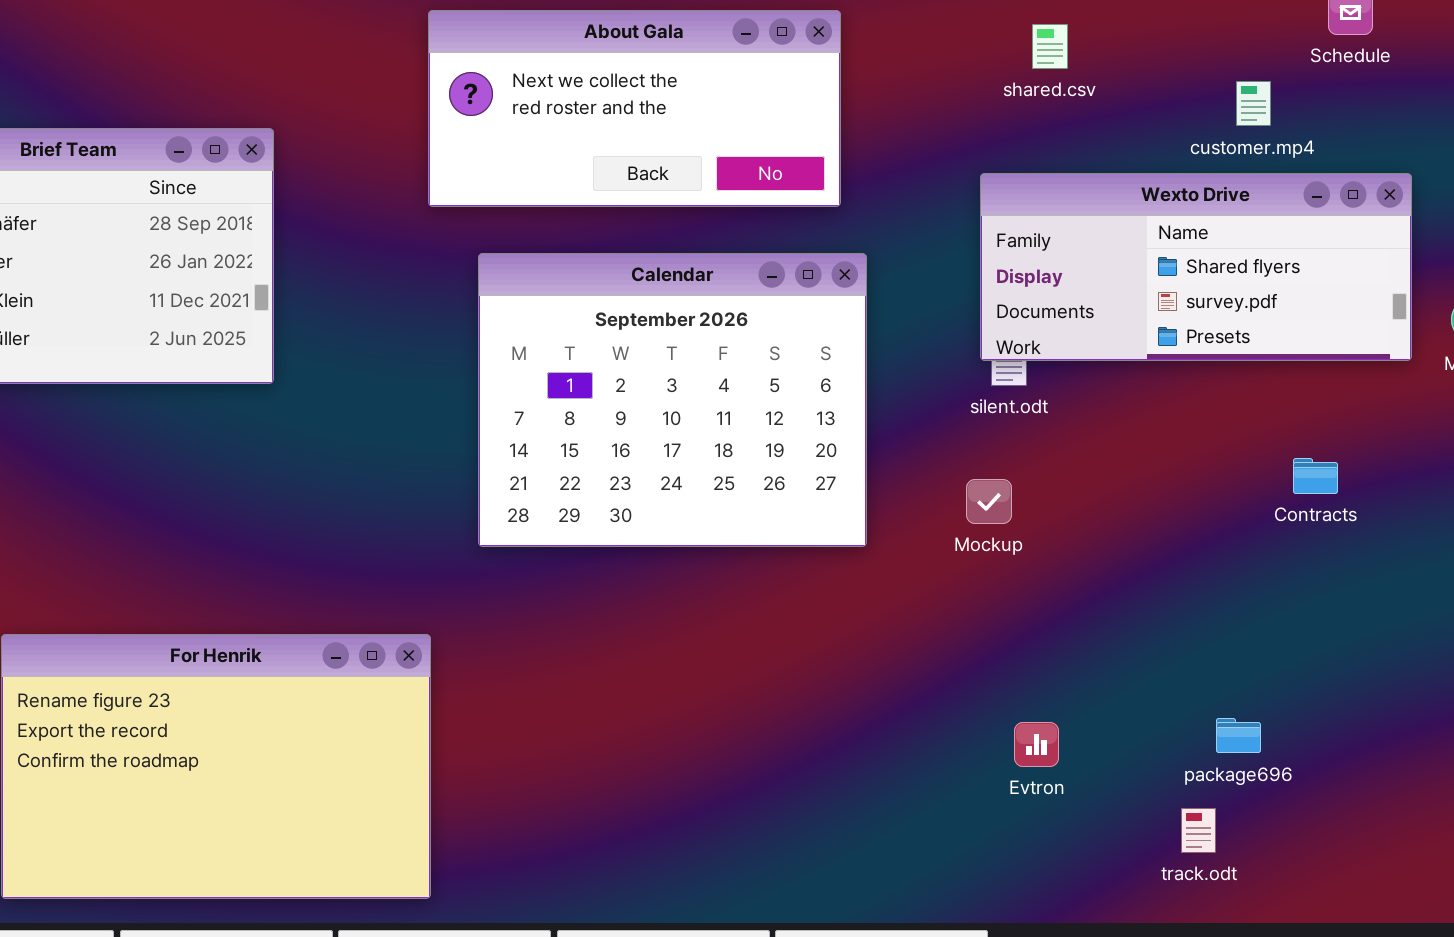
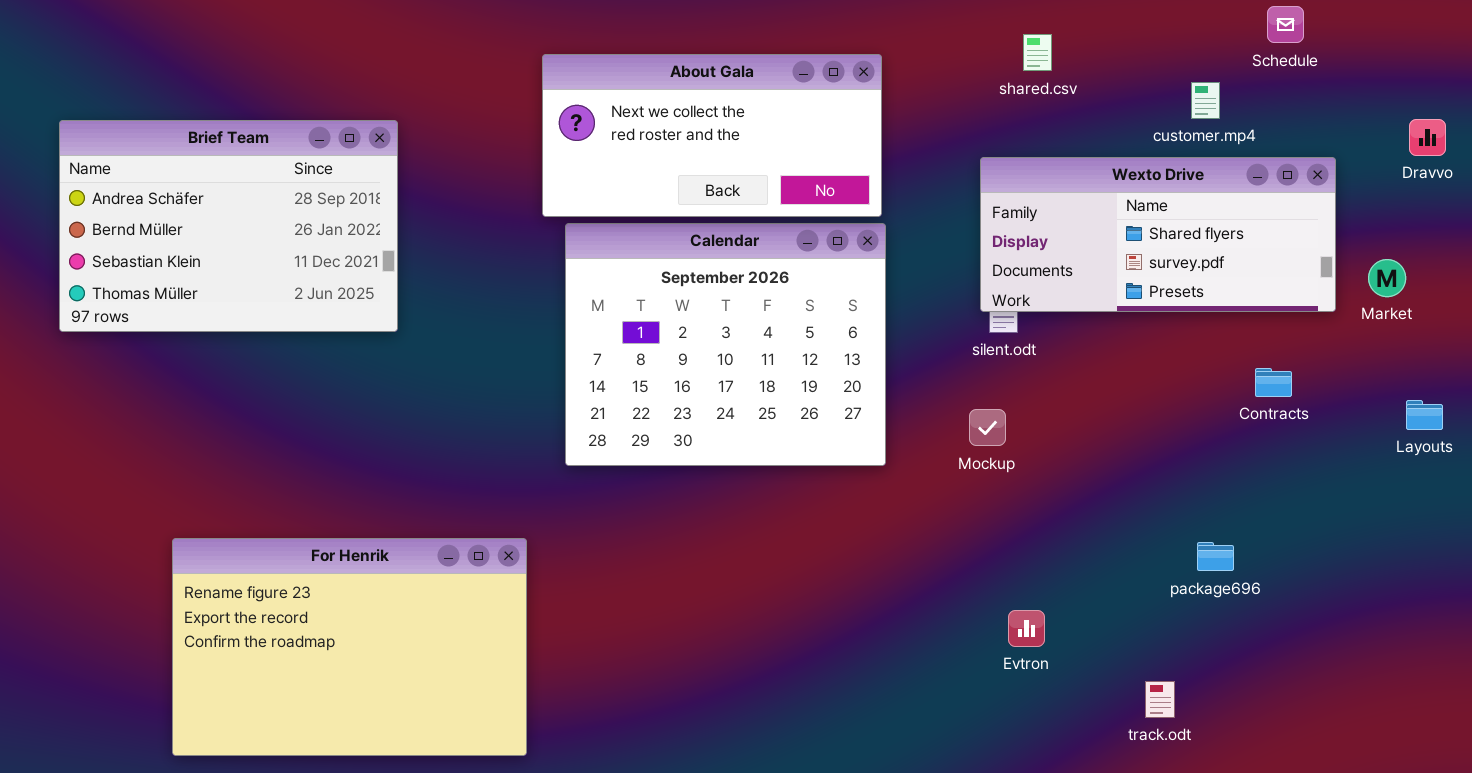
About Gala: [428,10,841,207] -> [542,54,882,217], moved
Contracts: [1293,458,1338,494] -> [1255,368,1292,397], moved
package696: [1216,718,1261,753] -> [1197,542,1234,571], moved

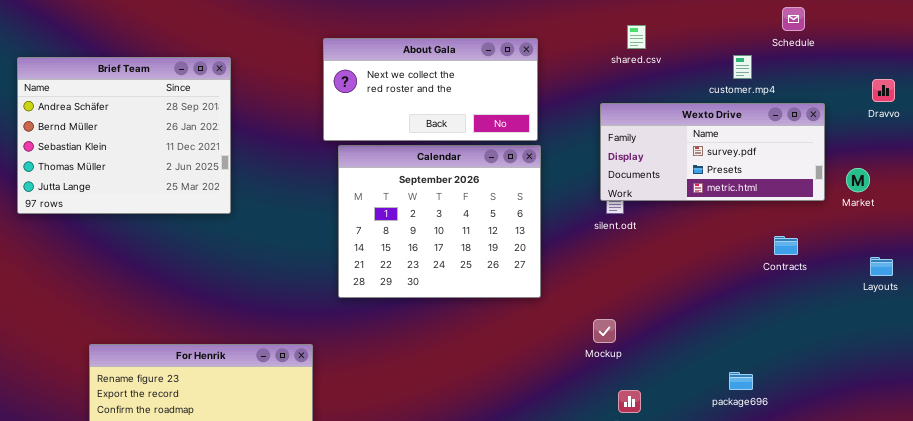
Brief Team: [59,120,398,332] -> [17,57,231,214], resized
Wexto Drive: [980,157,1336,312] -> [600,103,825,201], scrolled down 1 row
Mockup: [969,409,1006,446] -> [593,319,616,343], moved
package696: [1197,542,1234,571] -> [729,372,753,390], moved

